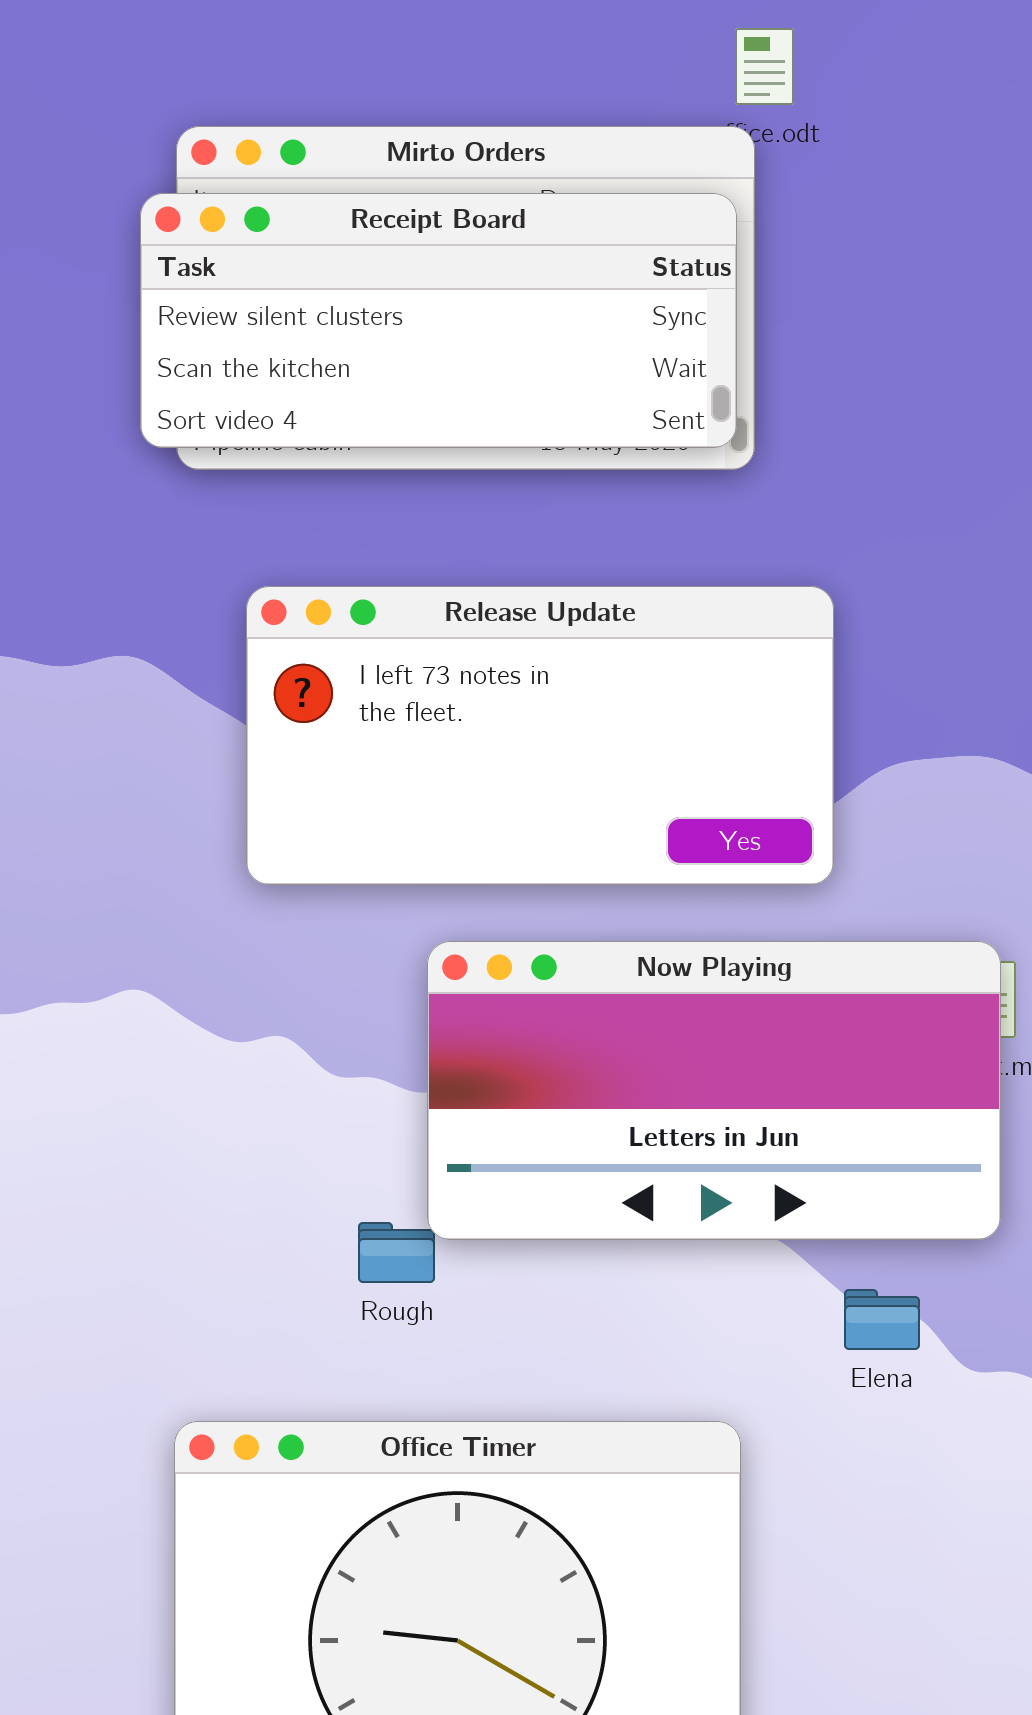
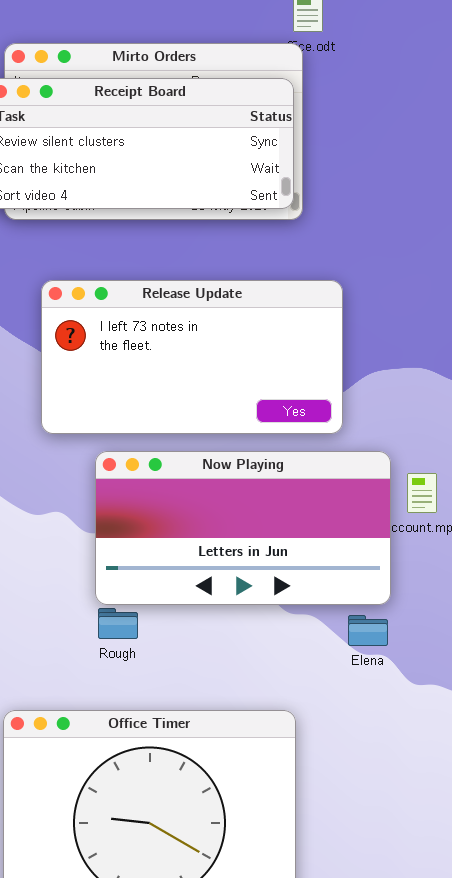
Now Playing: [427,941,1001,1240] -> [95,451,391,605], moved
Elena: [844,1289,920,1350] -> [348,615,388,646], moved

